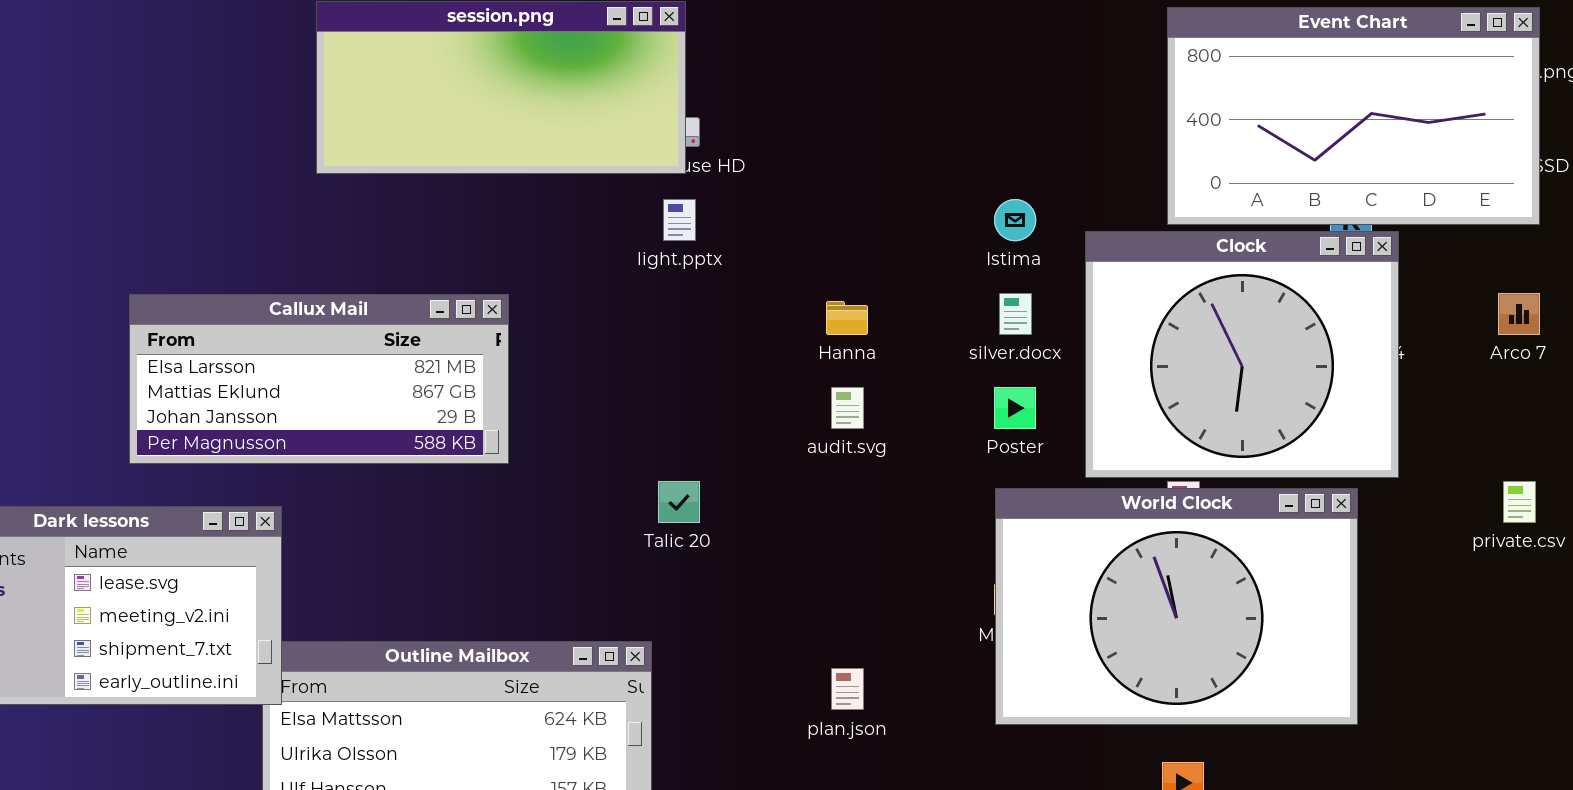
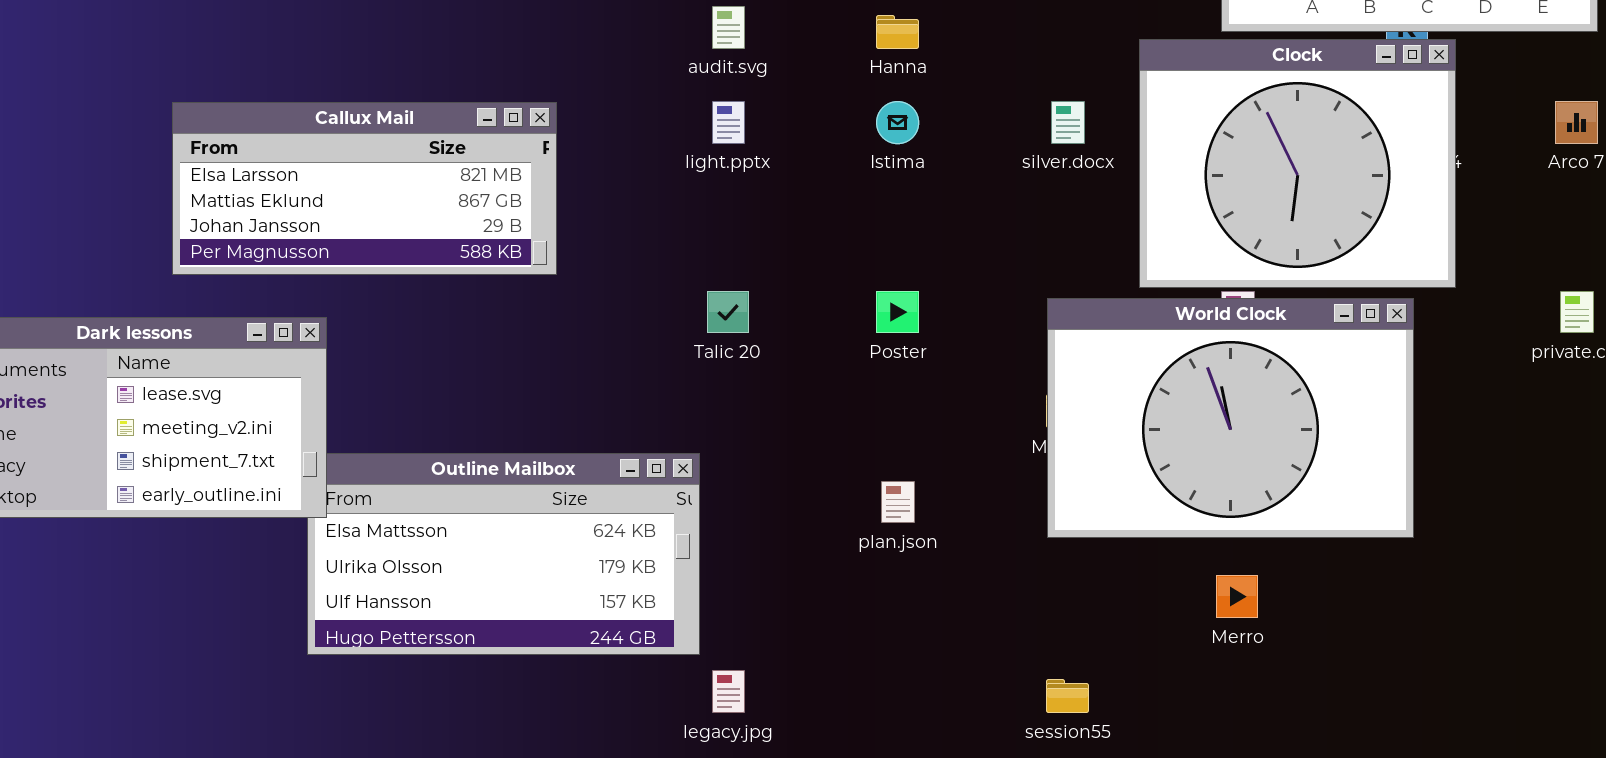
light.pptx: [663,199,696,241] -> [712,101,745,144], moved
Istima: [994,199,1036,241] -> [876,101,919,144], moved
Hanna: [826,301,868,335] -> [876,15,919,49], moved
audit.svg: [831,387,864,429] -> [712,6,745,49], moved
Poster: [994,387,1036,429] -> [876,291,919,333], moved

